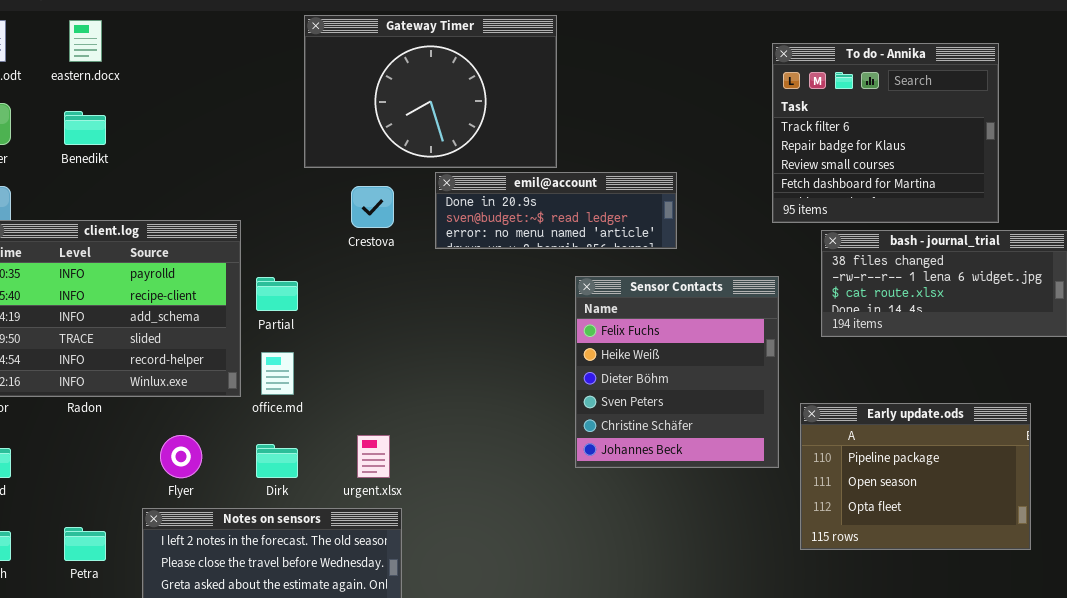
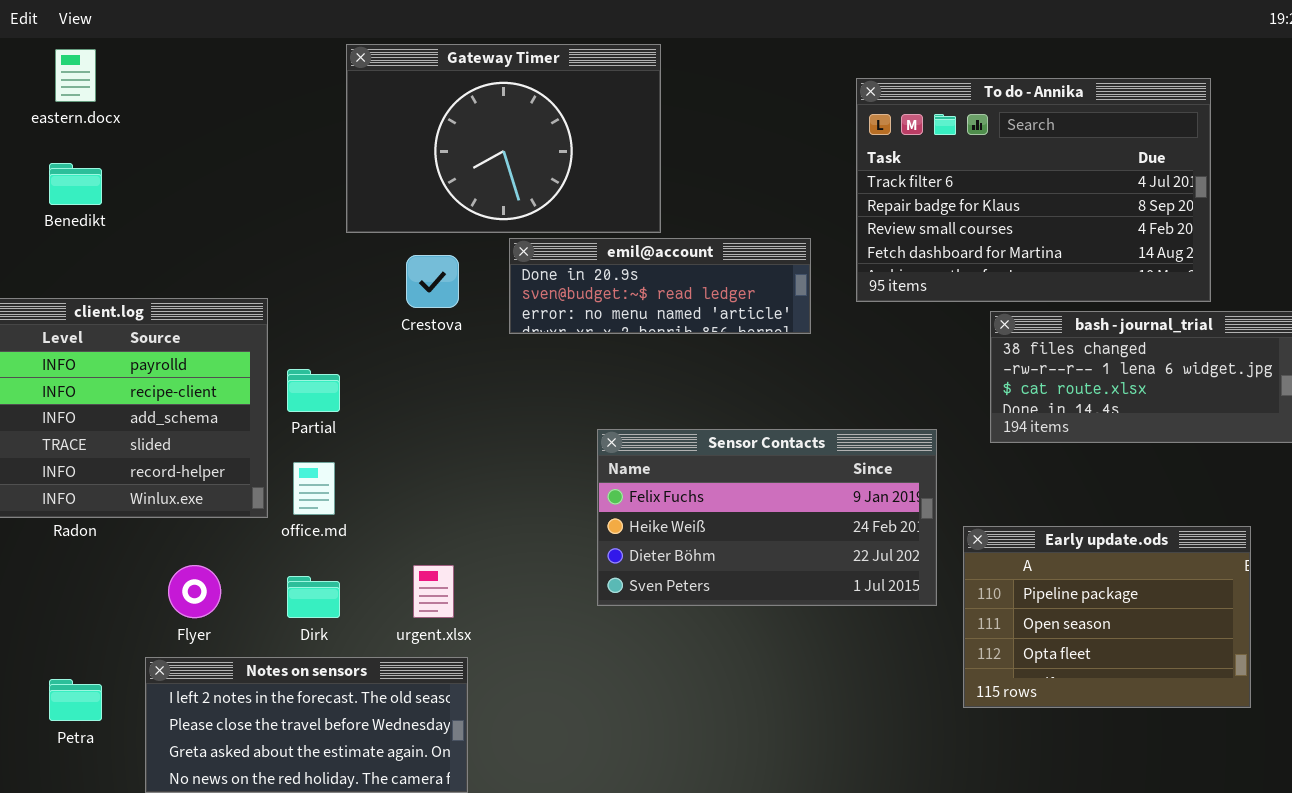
To do - Annika: [772,43,999,223] -> [856,78,1211,302], resized
Sensor Contacts: [575,276,779,468] -> [597,429,937,606], resized

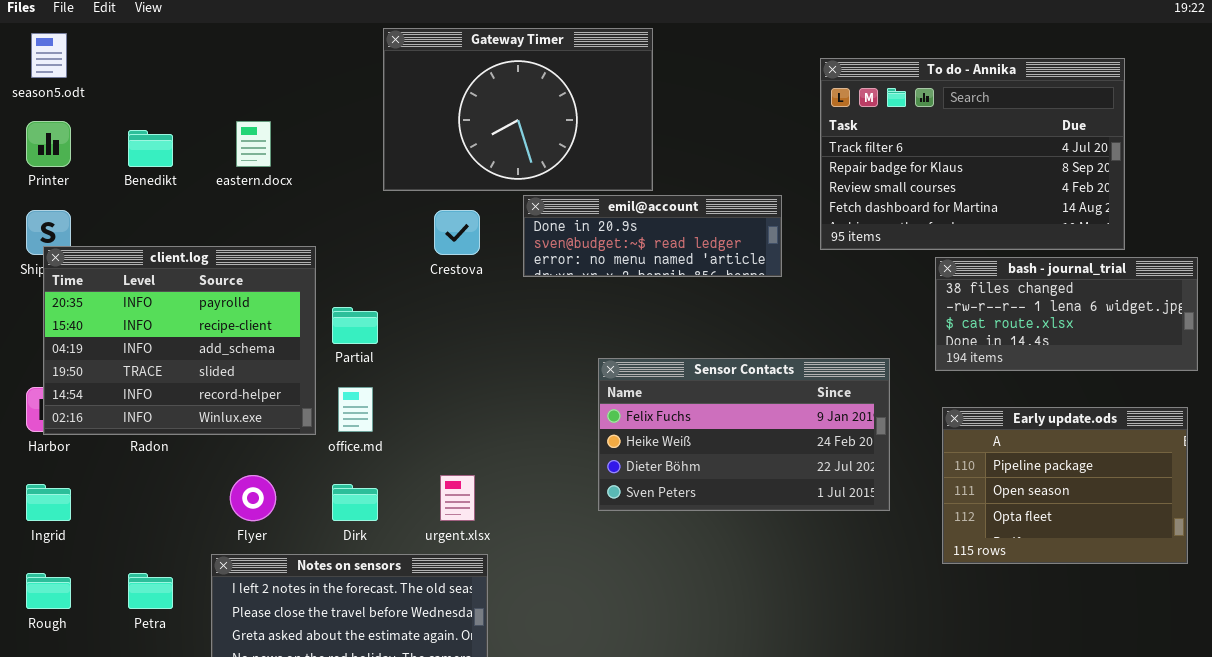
eastern.docx: [55,49,96,102] -> [236,121,271,167], moved
Early update.ods: [963,526,1251,708] -> [942,407,1188,564], moved

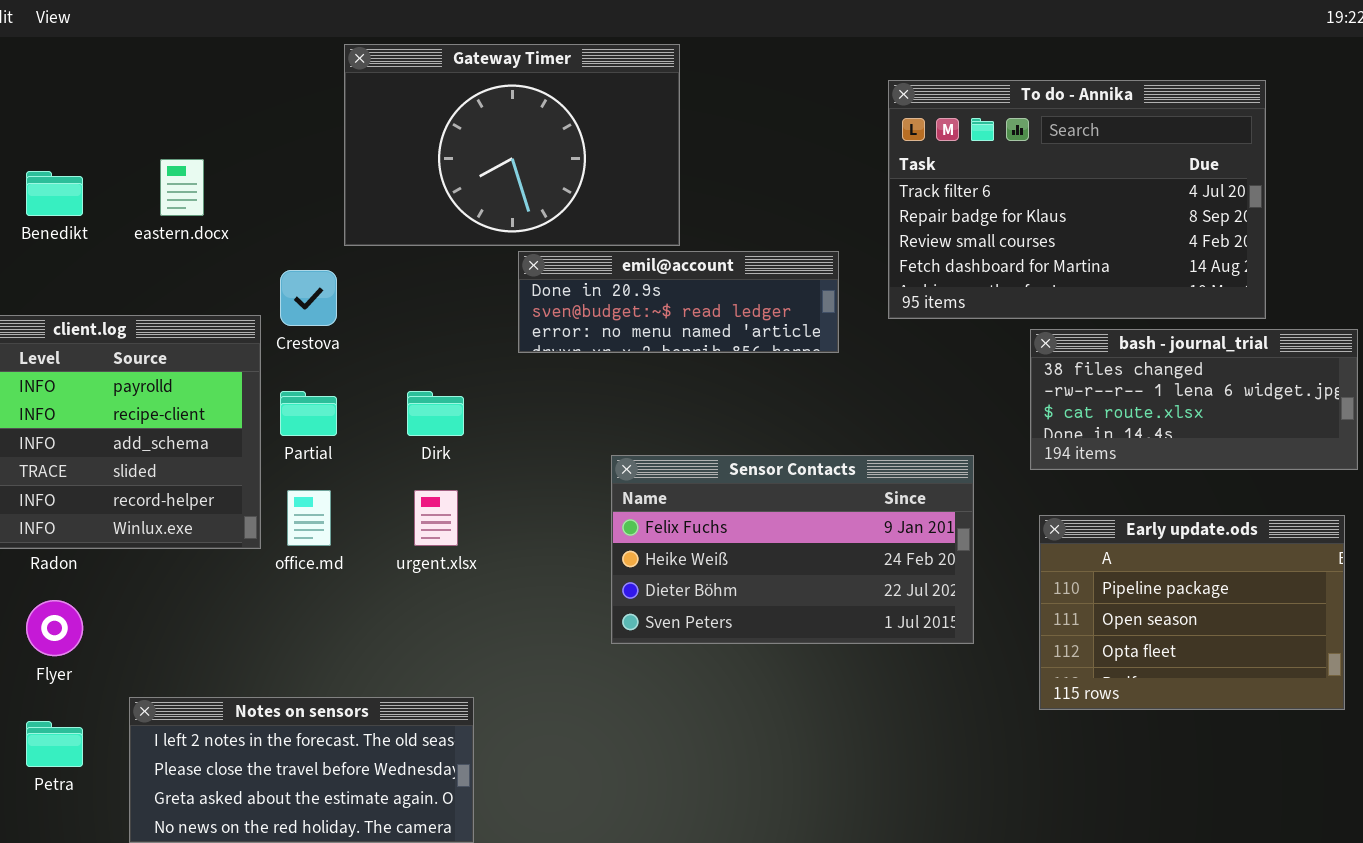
Crestova: [434,210,480,255] -> [280,270,337,326], moved
Flyer: [230,475,276,521] -> [26,600,83,656], moved
urgent.xlsx: [440,475,475,521] -> [414,490,458,546], moved
Dirk: [332,484,378,521] -> [407,391,464,436], moved

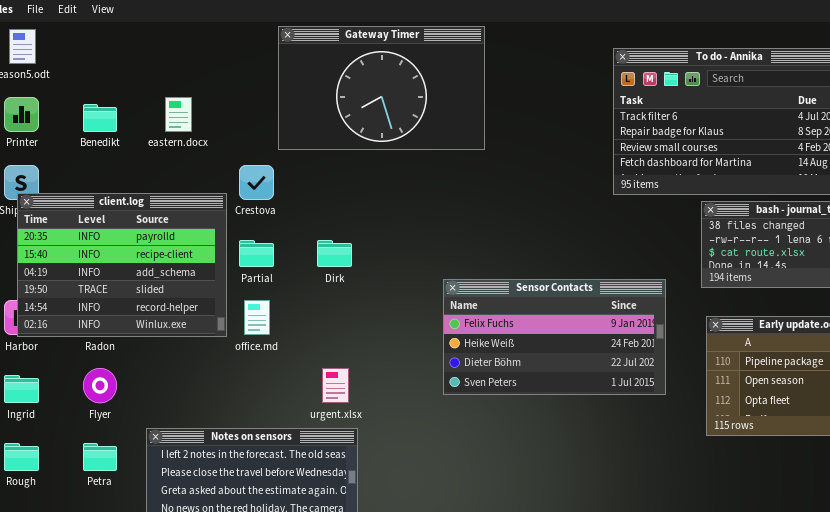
emil@account: [518,251,839,353] -> none, closed
urgent.xlsx: [414,490,458,546] -> [322,368,349,403], moved

